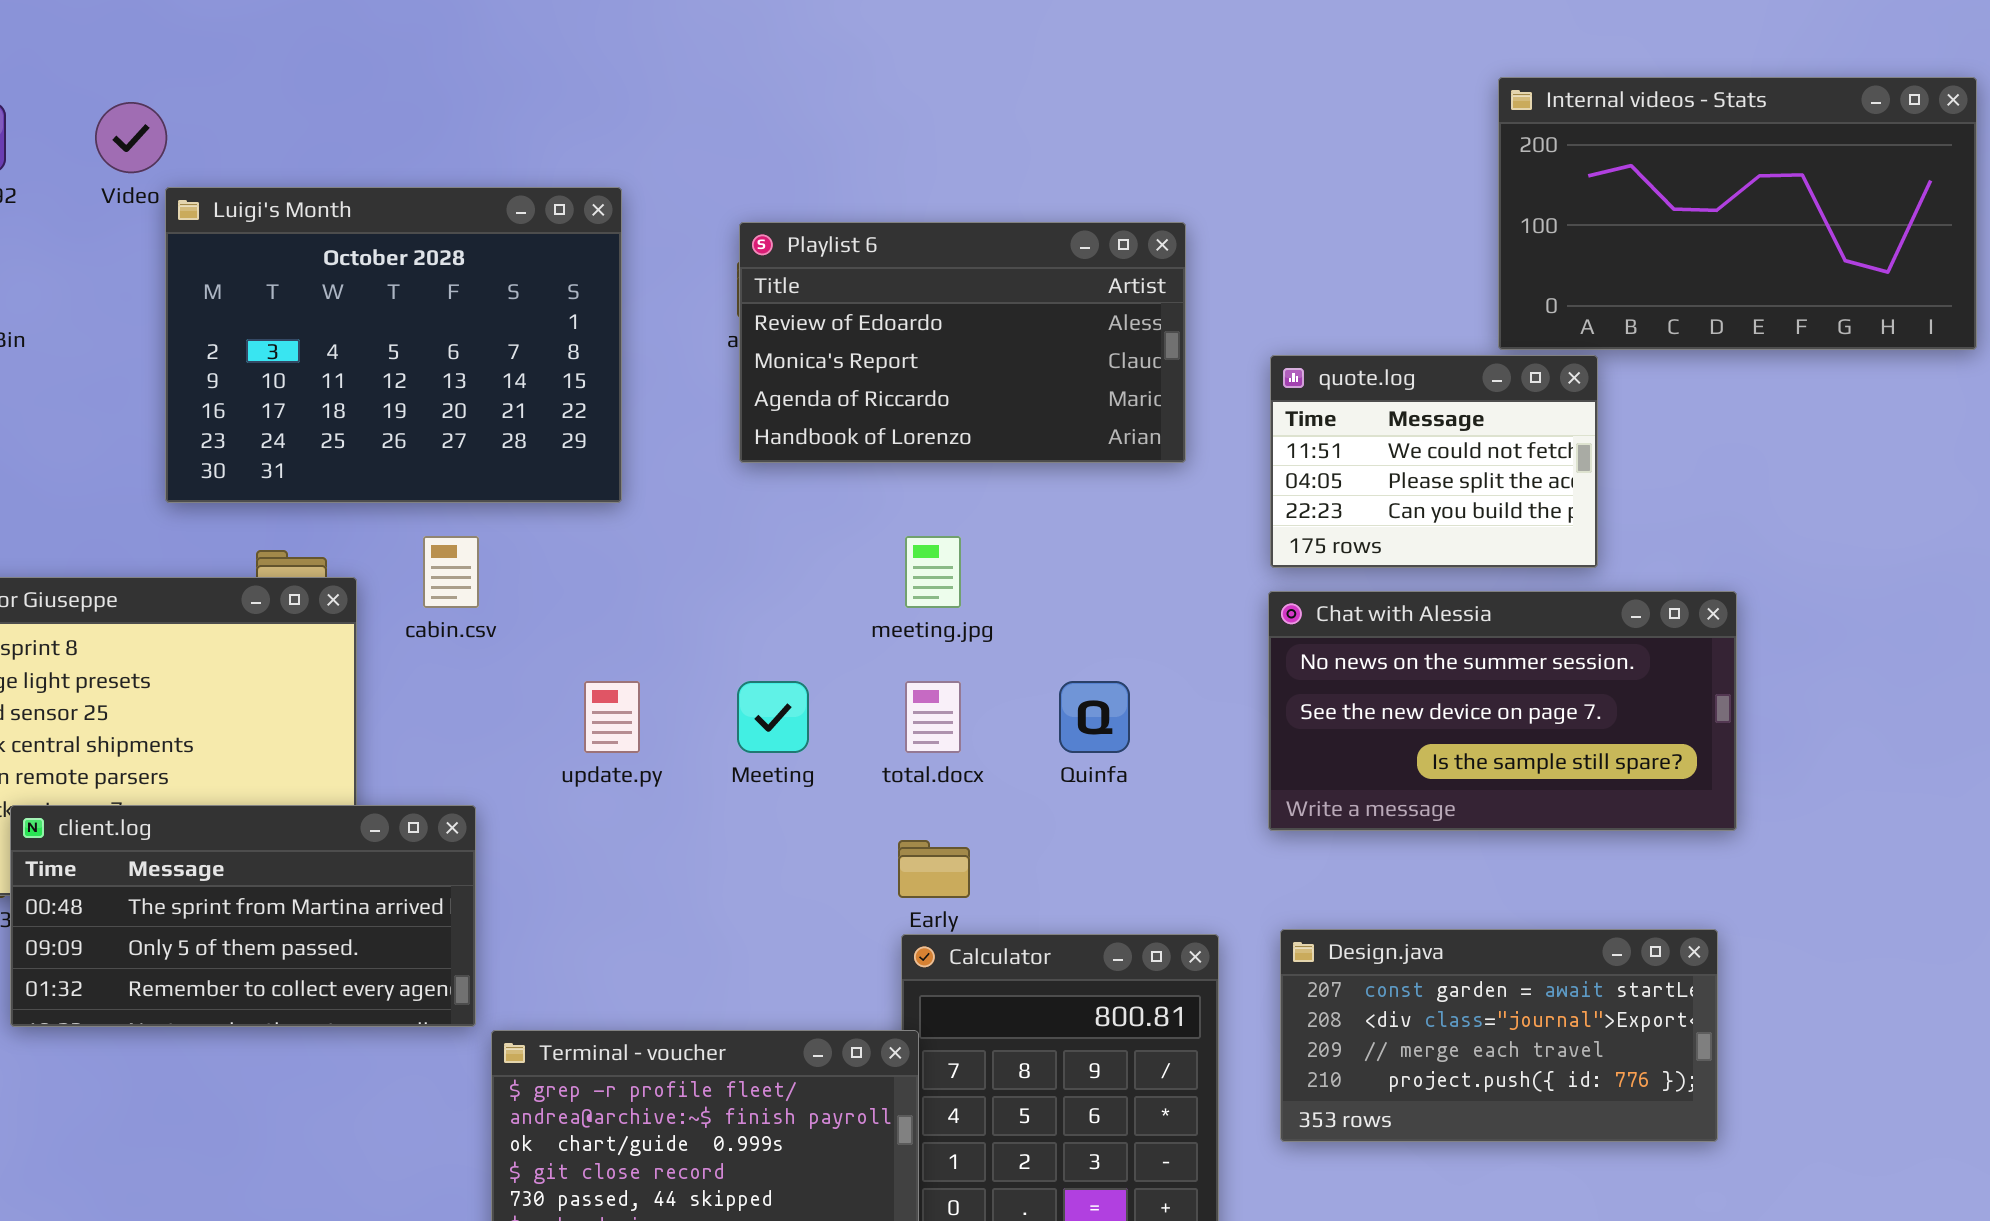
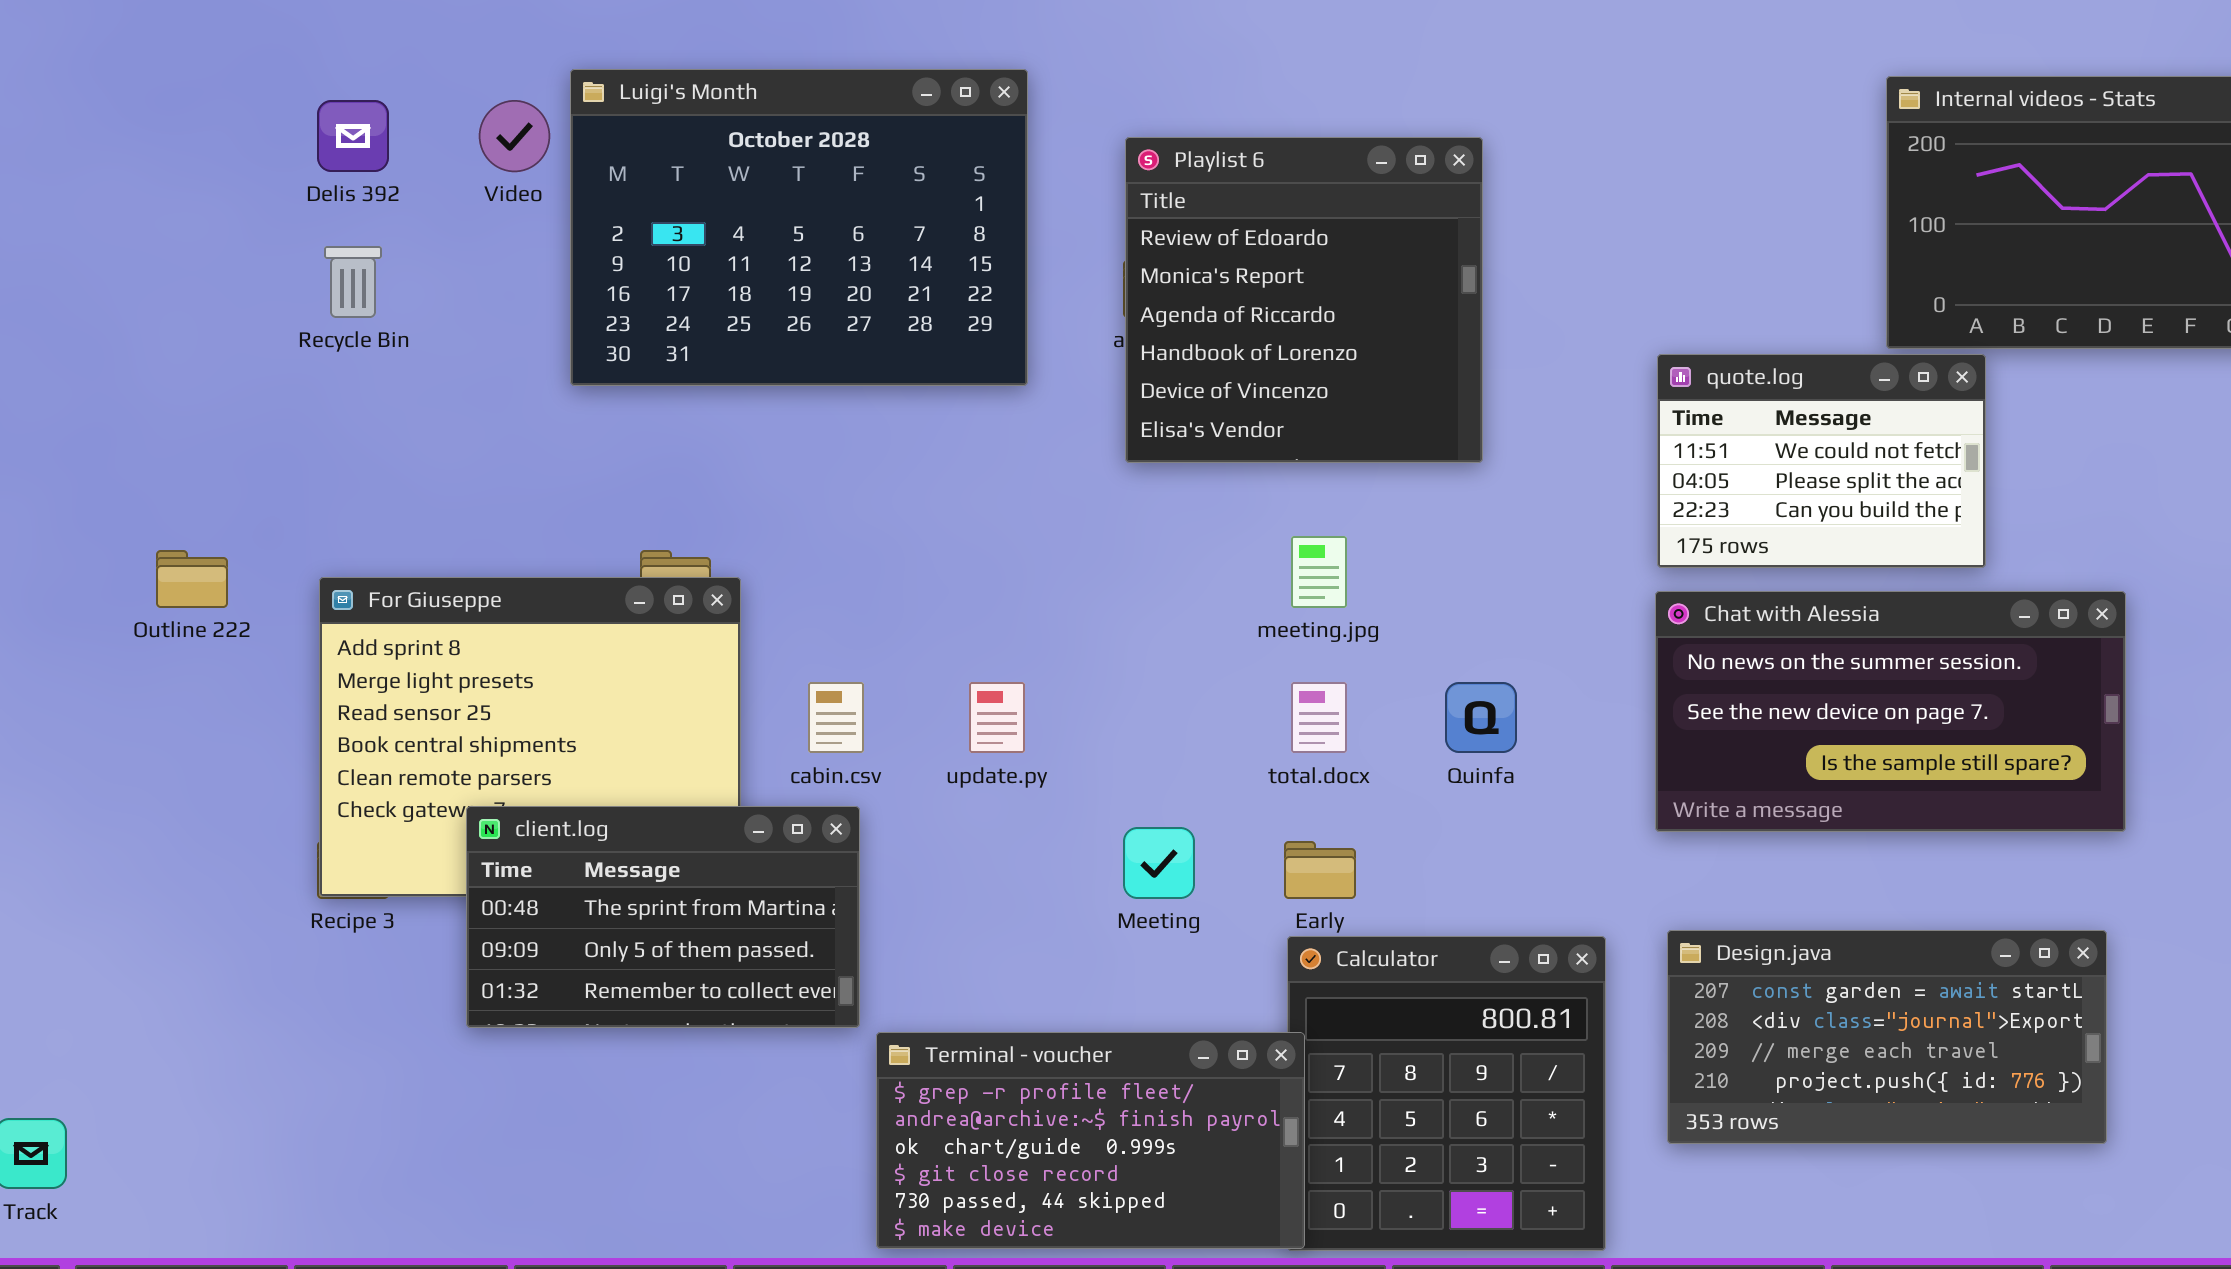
Luigi's Month: [165,187,622,503] -> [570,69,1028,386], moved
Playlist 6: [739,222,1186,463] -> [1125,137,1483,463], resized
cabin.csv: [423,536,479,608] -> [808,682,864,753], moved
Meeting: [737,681,809,753] -> [1123,827,1195,899], moved
client.log: [10,805,476,1027] -> [466,806,860,1028], resized

